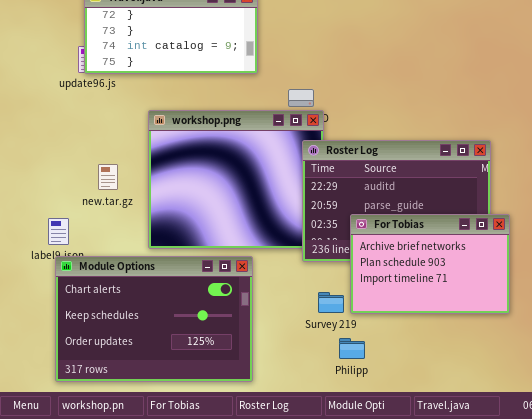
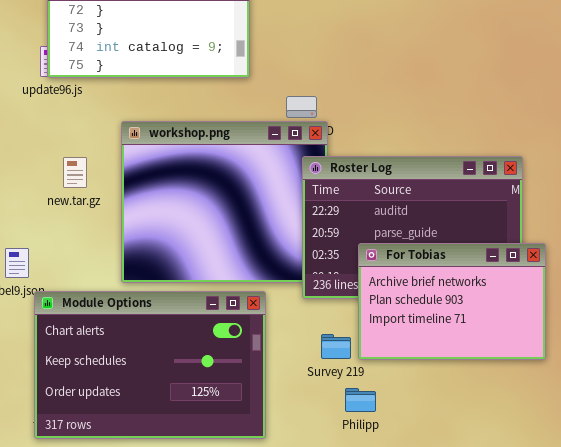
new.tar.gz: [98,164,118,190] -> [63,157,87,188], moved
Module Options: [55,256,253,382] -> [34,291,266,439], moved

